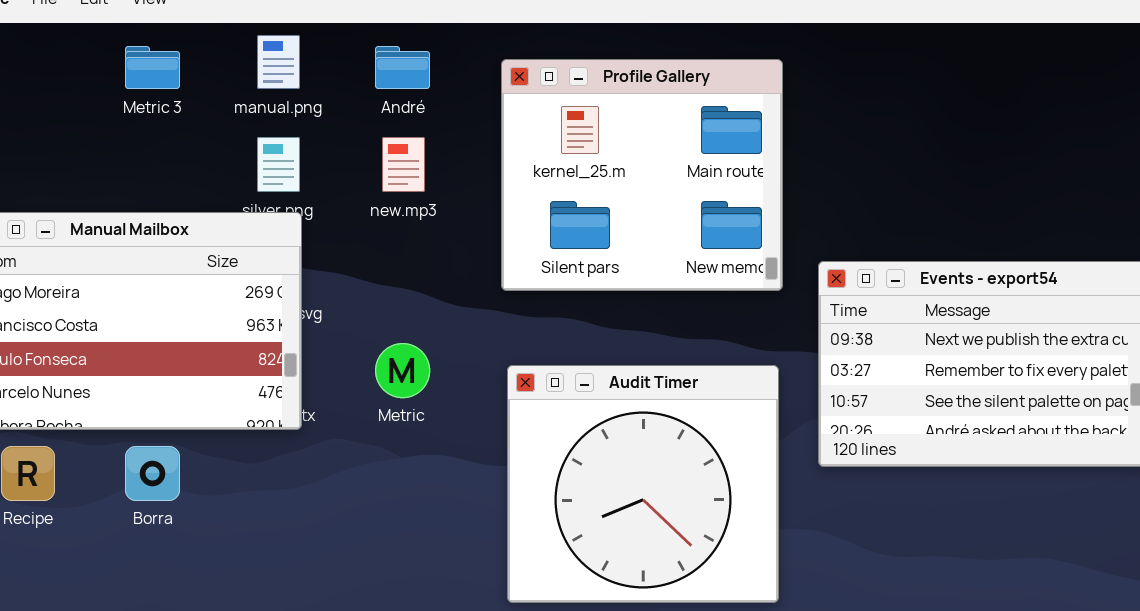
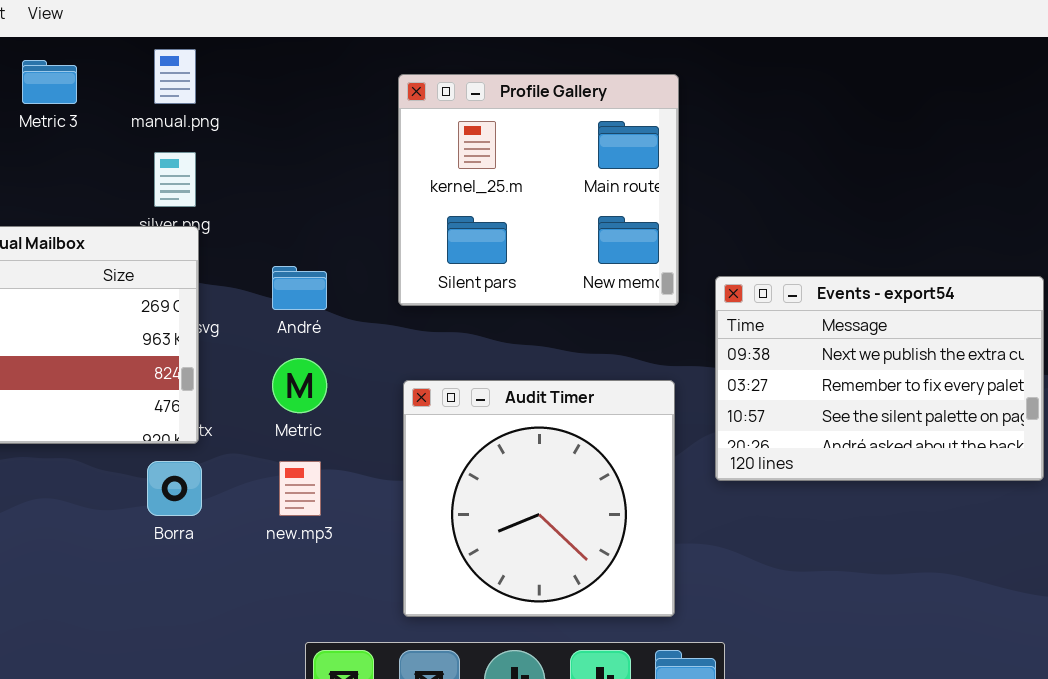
André: [375,46,430,89] -> [272,266,327,310], moved
new.mp3: [382,137,425,192] -> [279,461,321,516], moved
Borra: [125,446,180,501] -> [147,461,202,516], moved

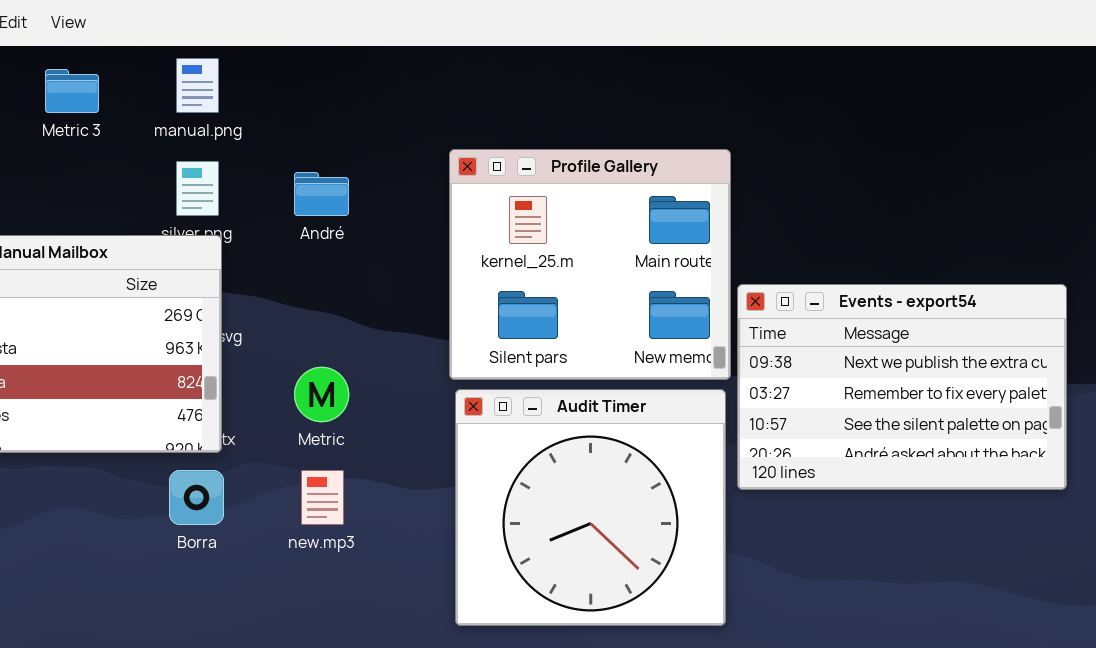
Profile Gallery: [398,74,679,306] -> [449,149,731,380], moved
André: [272,266,327,310] -> [294,172,349,216], moved
Audit Timer: [403,380,675,617] -> [455,389,726,626], moved

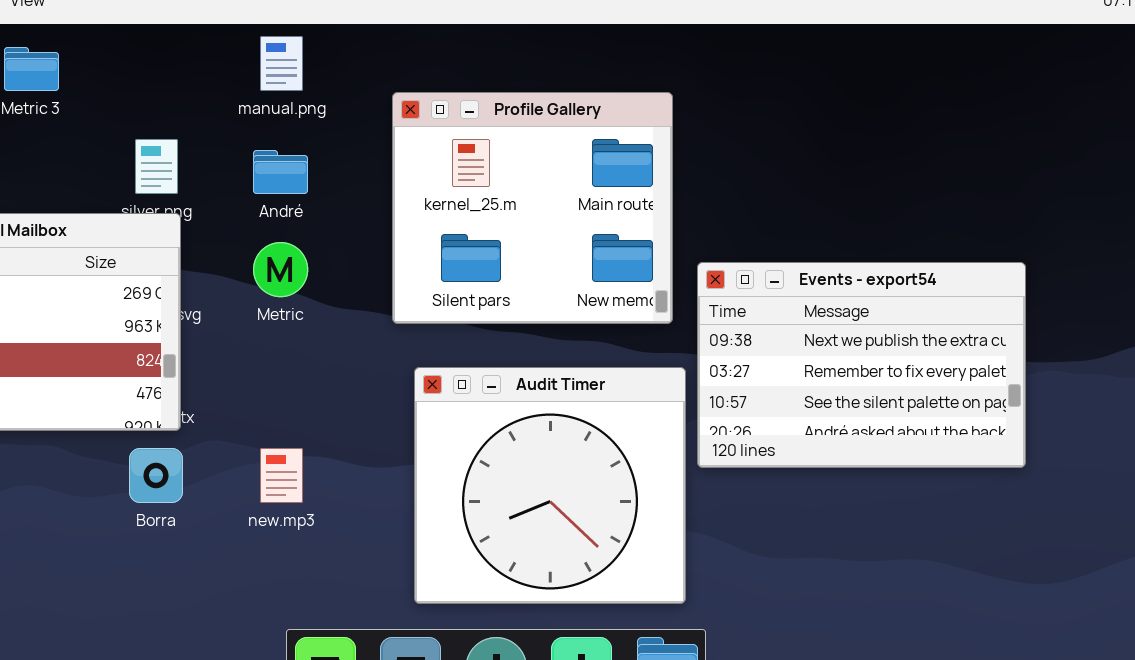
manual.png: [176,58,219,113] -> [260,36,303,91], moved
Profile Gallery: [449,149,731,380] -> [392,92,673,324], moved
Metric: [294,367,349,422] -> [253,242,308,297], moved

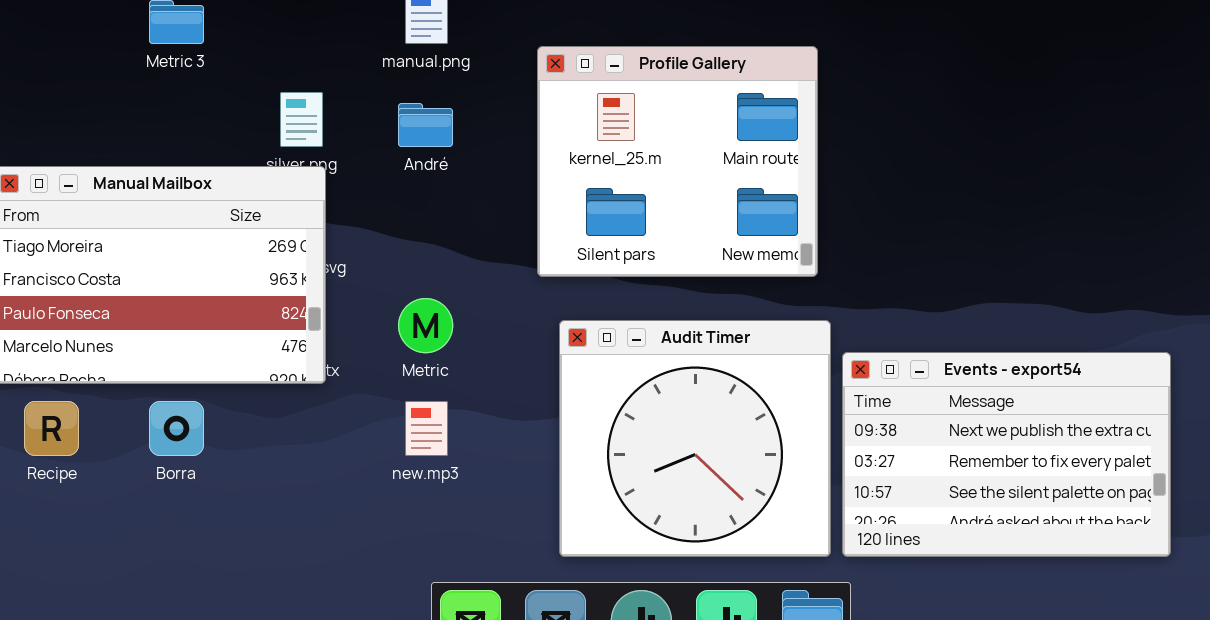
Metric: [253,242,308,297] -> [398,298,453,353], moved
Events - export54: [697,262,1026,468] -> [842,352,1171,557], moved
Borra: [129,448,183,503] -> [149,401,204,456], moved

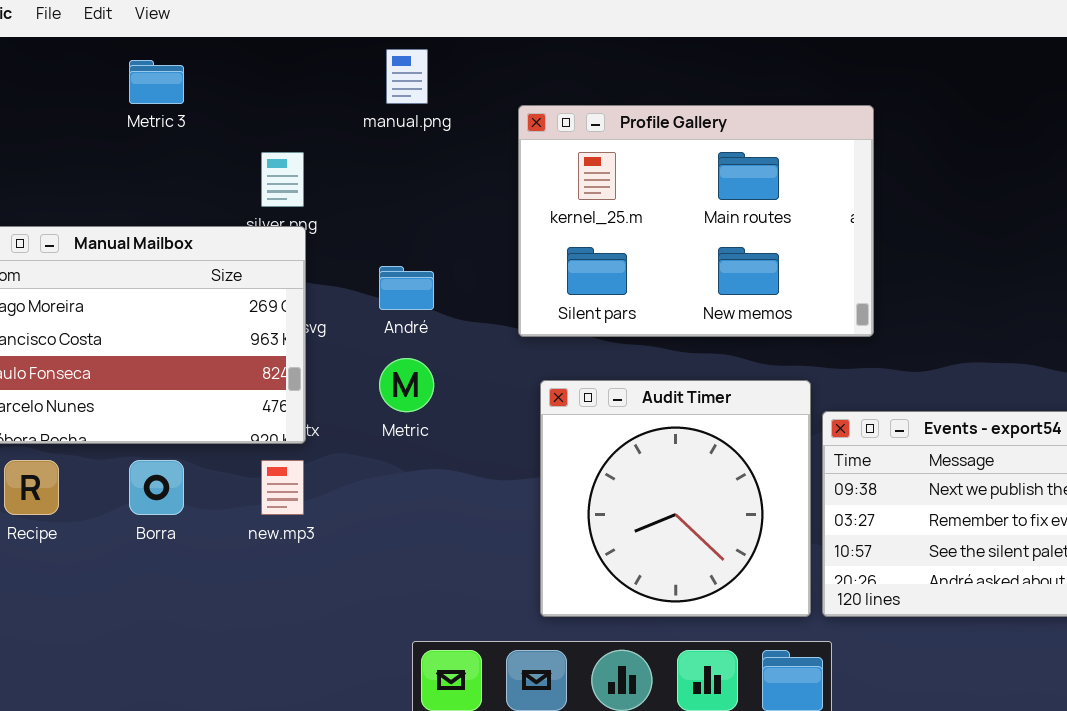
Profile Gallery: [537,46,818,277] -> [518,105,874,337], resized
André: [398,103,453,147] -> [379,266,434,310], moved
new.mp3: [405,401,448,456] -> [261,460,304,515], moved

